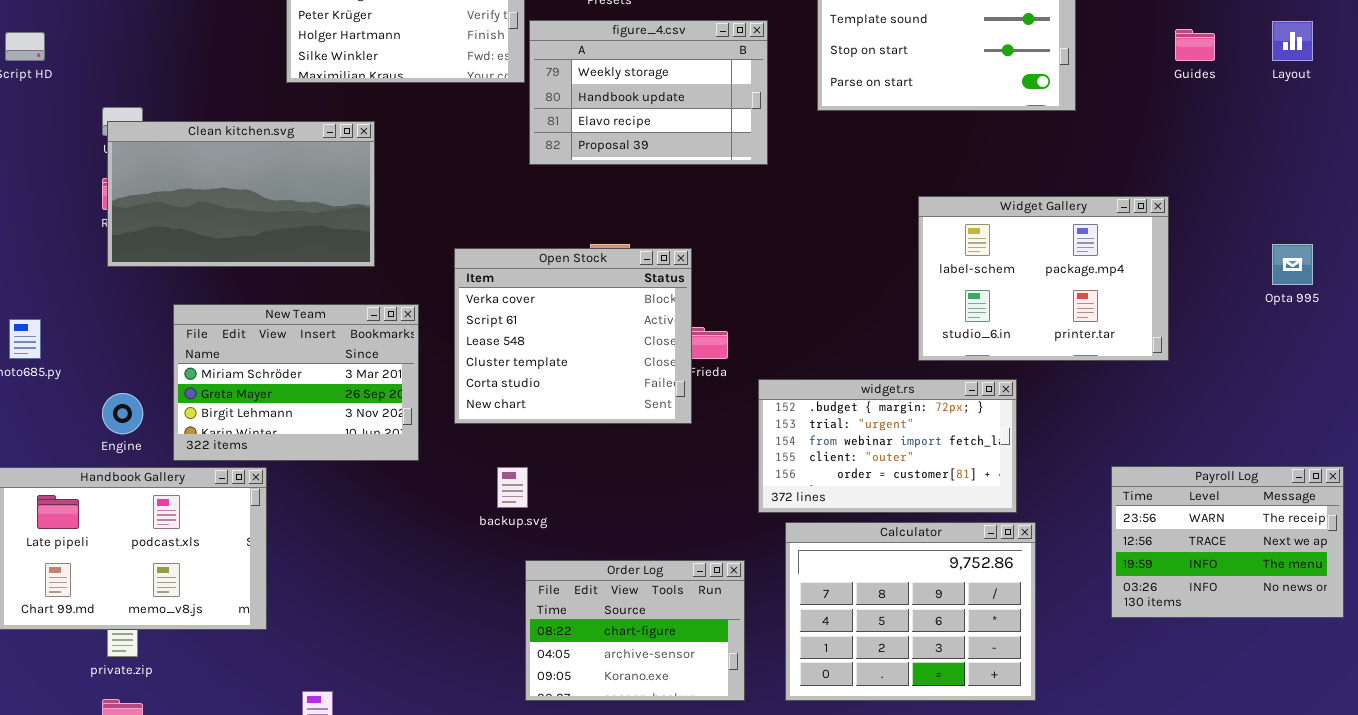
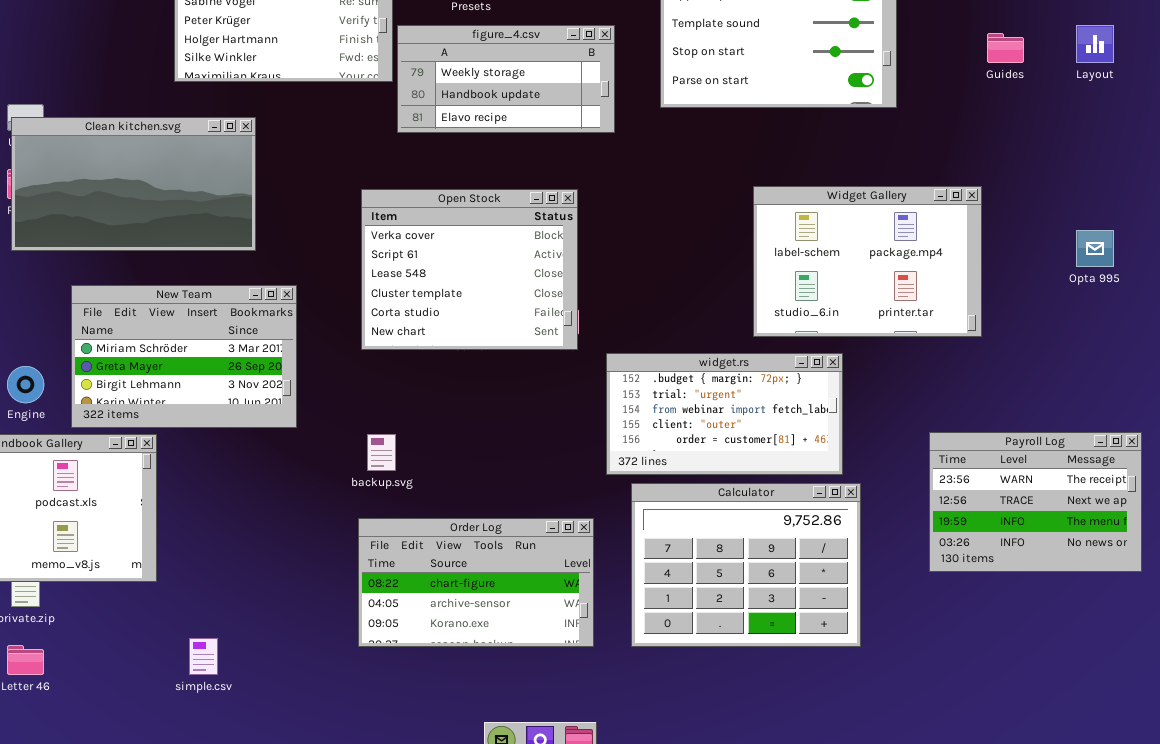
figure_4.csv: [529,20,768,165] -> [397,25,615,133], resized
Open Stock: [454,248,692,424] -> [361,189,578,350], moved
Order Log: [525,560,745,701] -> [358,518,594,647], resized

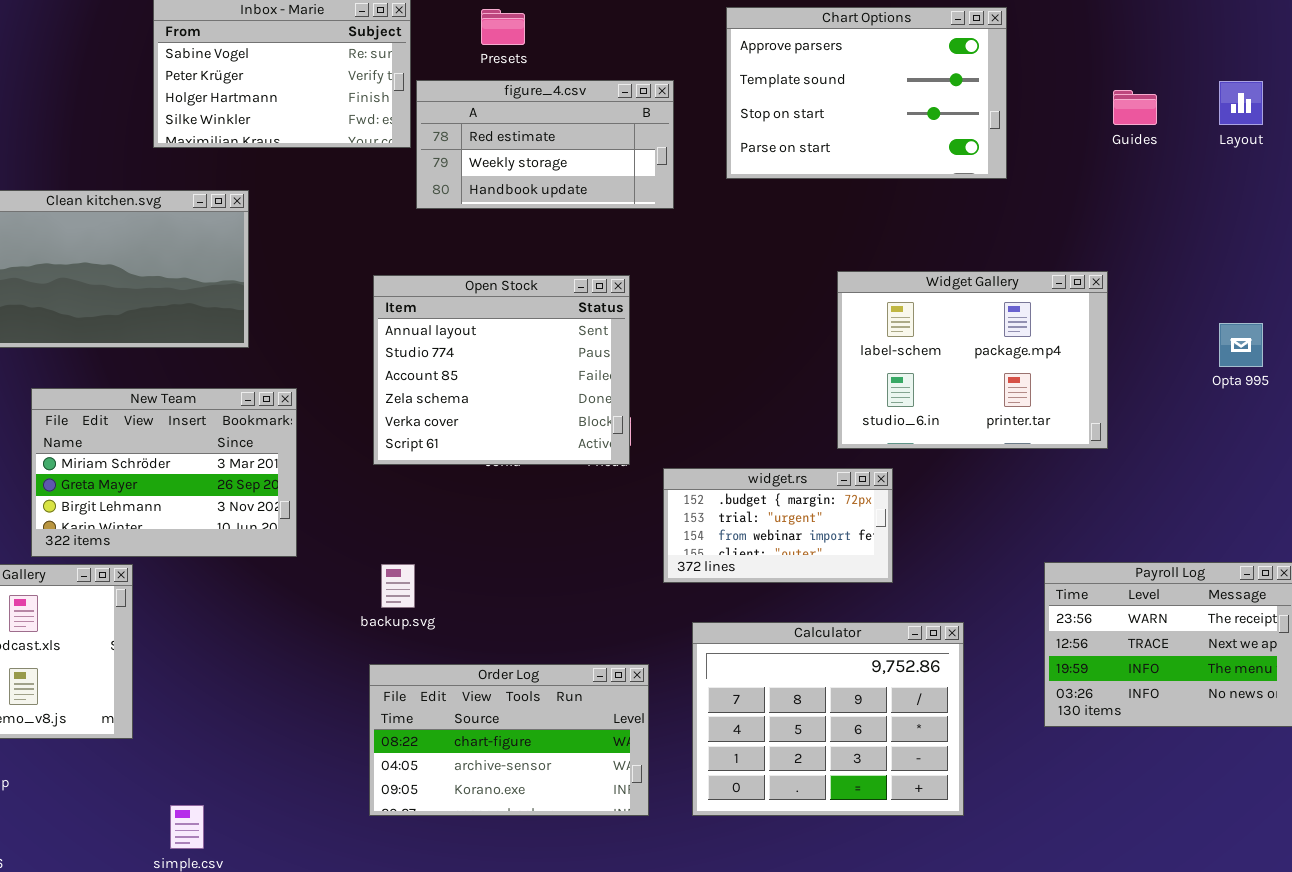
figure_4.csv: [397,25,615,133] -> [416,80,674,209], scrolled up 1 row
Open Stock: [361,189,578,350] -> [373,275,630,465], scrolled up 4 rows
widget.rs: [606,353,843,475] -> [663,468,893,583], resized

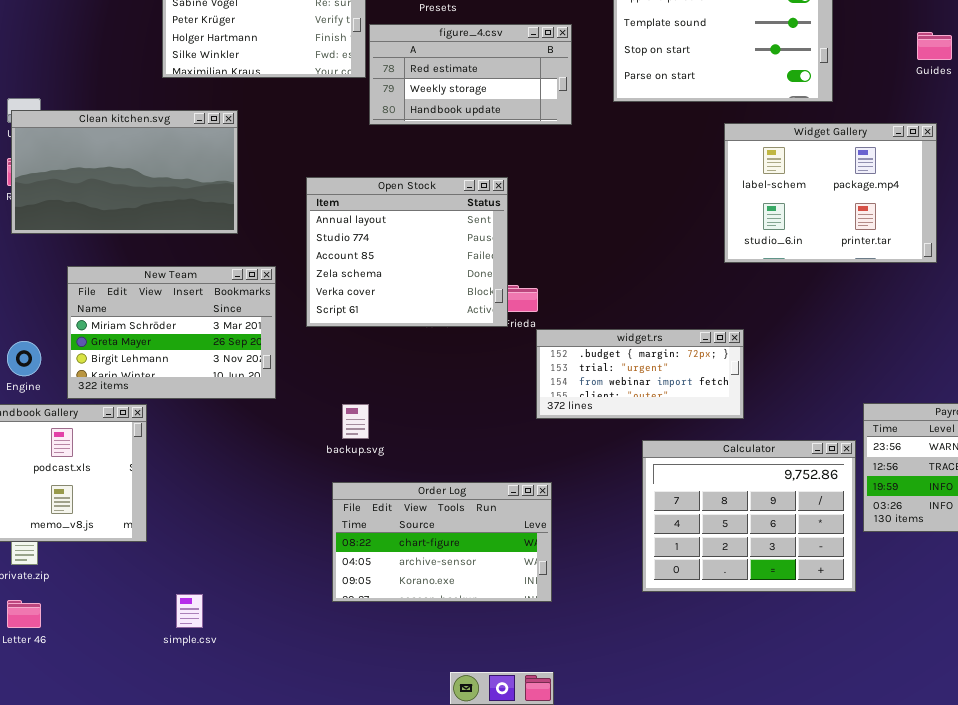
Widget Gallery: [837,271,1108,449] -> [724,123,937,263], moved
Open Stock: [373,275,630,465] -> [306,177,508,327], moved
widget.rs: [663,468,893,583] -> [536,329,744,419], resized
Calculator: [692,622,964,816] -> [642,440,856,592], moved

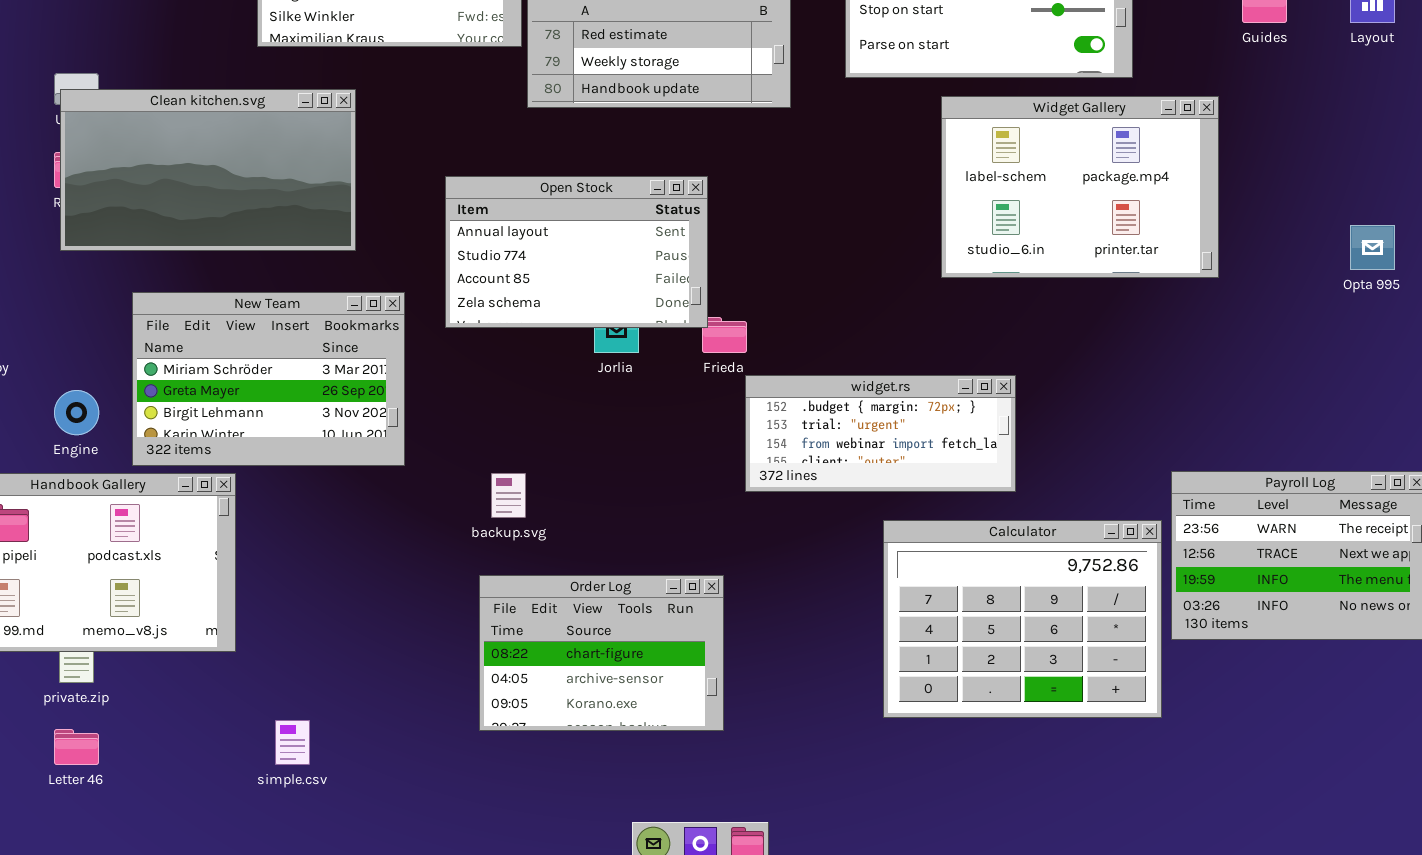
Widget Gallery: [724,123,937,263] -> [941,96,1219,278], moved
Open Stock: [306,177,508,327] -> [445,176,708,328], resized
Order Log: [332,482,552,602] -> [479,575,724,731], resized

